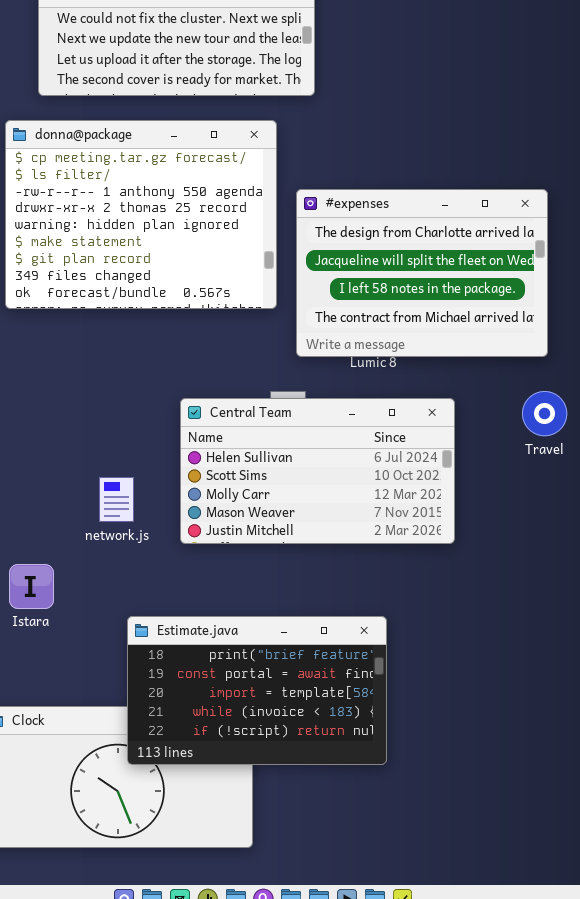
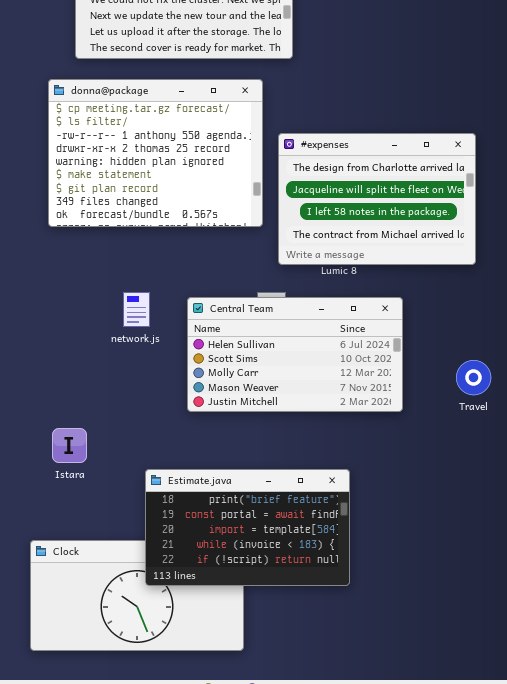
Travel: [522,391,567,436] -> [456,360,491,395], moved
network.js: [99,477,134,522] -> [123,292,150,327], moved

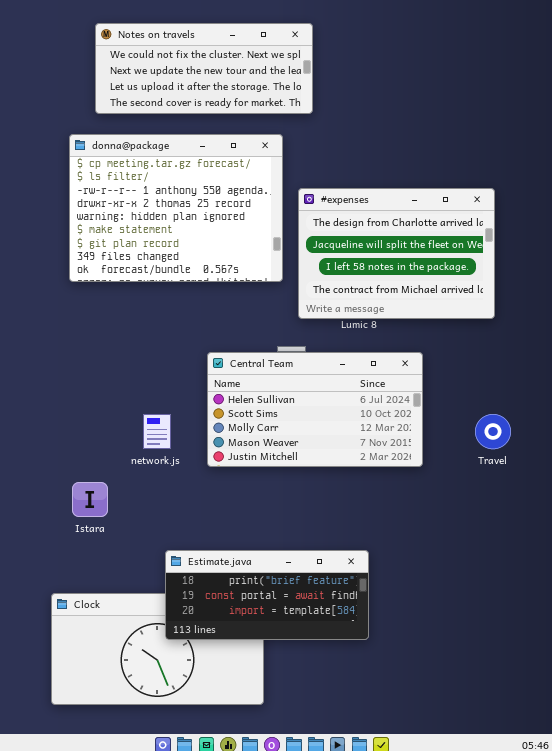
network.js: [123,292,150,327] -> [143,414,171,449], moved
Estimate.java: [145,469,350,586] -> [165,550,369,640], resized

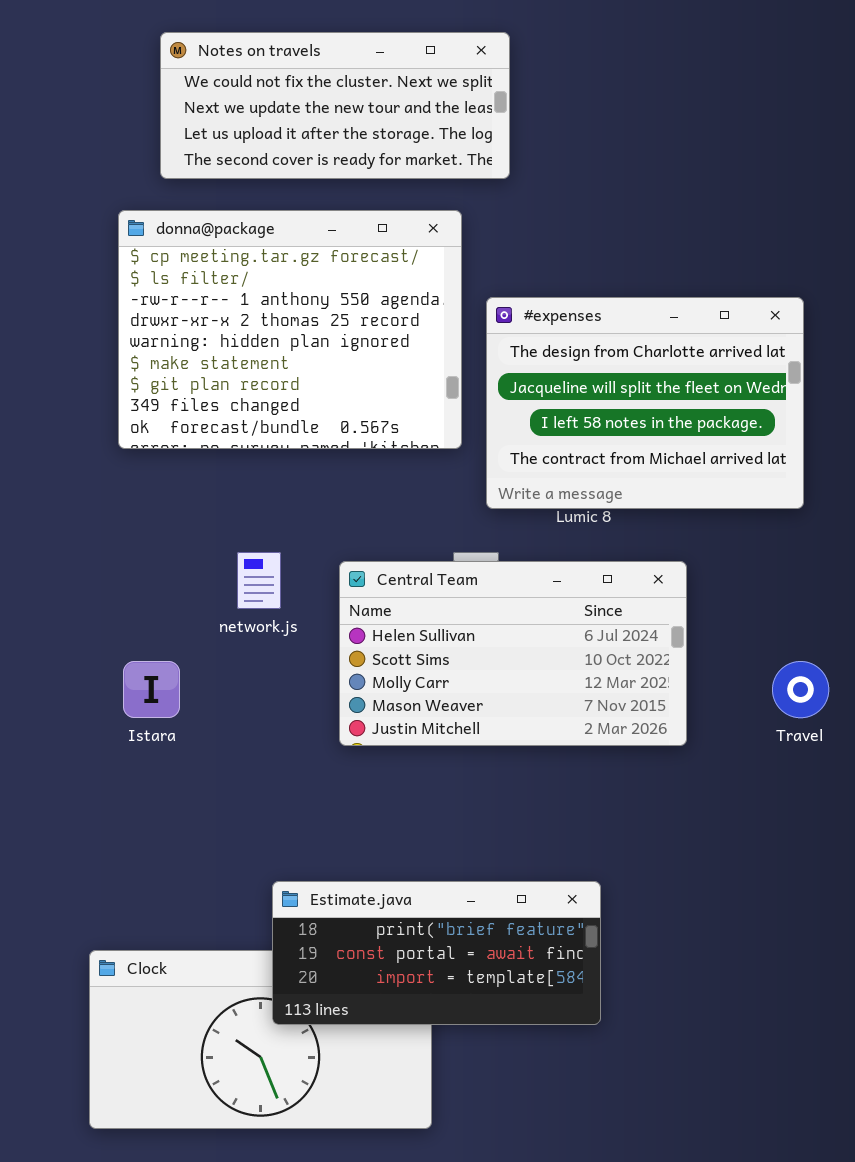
network.js: [143,414,171,449] -> [237,552,281,609], moved
Istara: [72,482,108,517] -> [123,661,180,718], moved

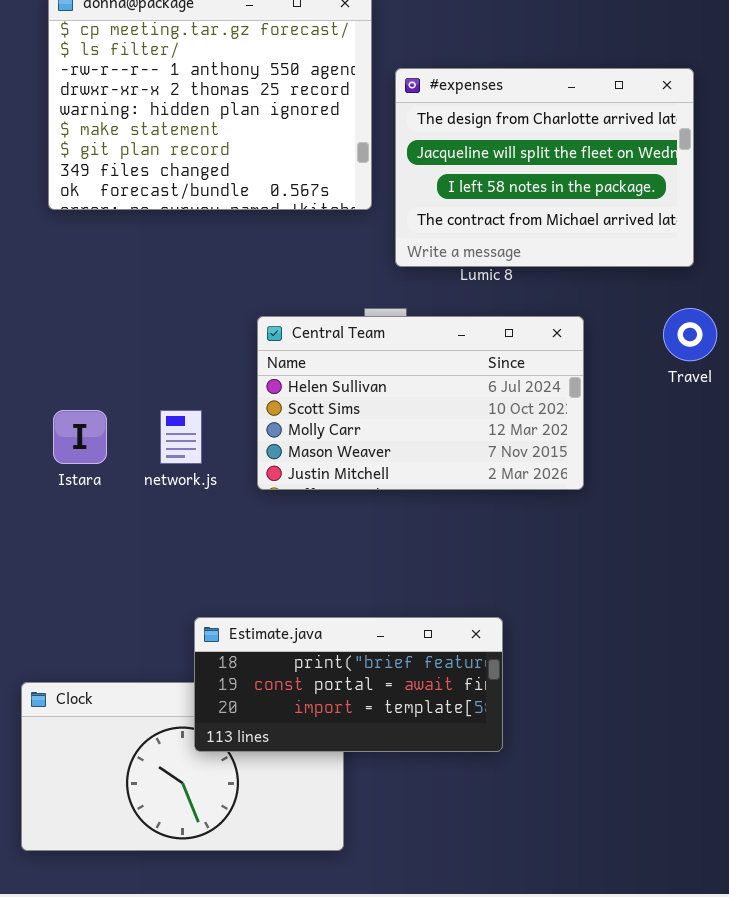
network.js: [237,552,281,609] -> [160,410,202,464], moved
Travel: [772,661,829,718] -> [663,308,717,361], moved

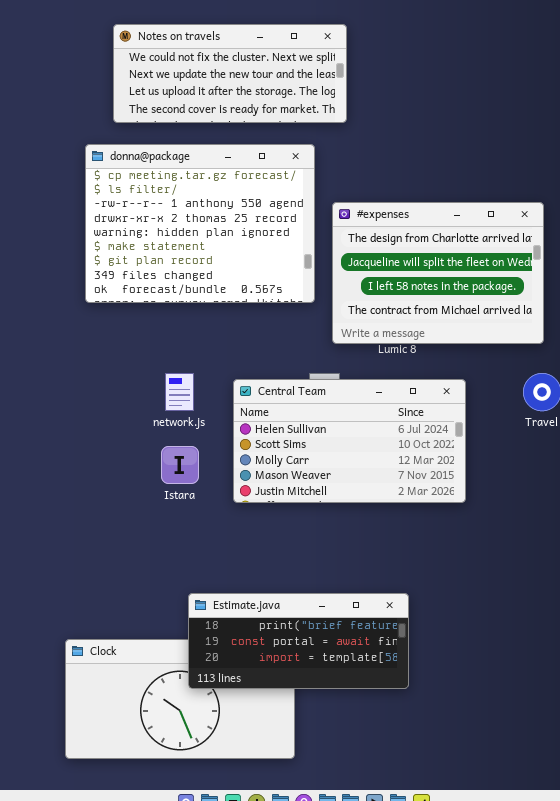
Istara: [53,410,107,464] -> [161,446,199,484], moved
network.js: [160,410,202,464] -> [165,373,194,411], moved

